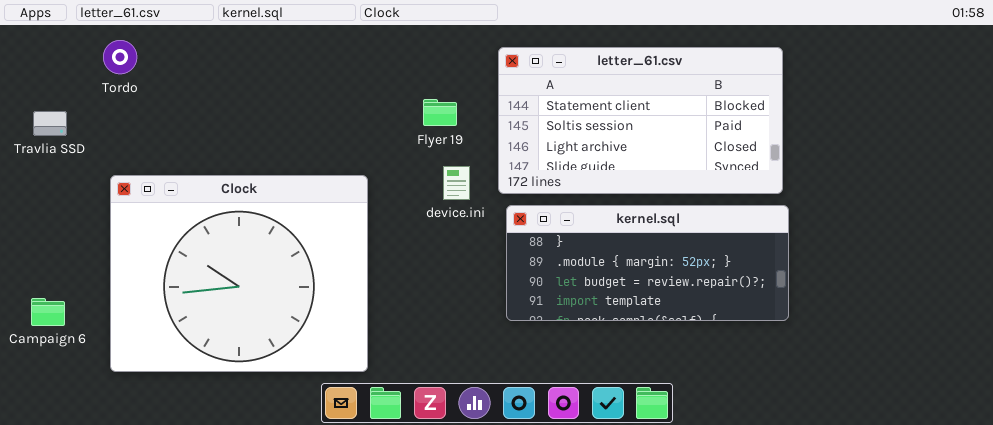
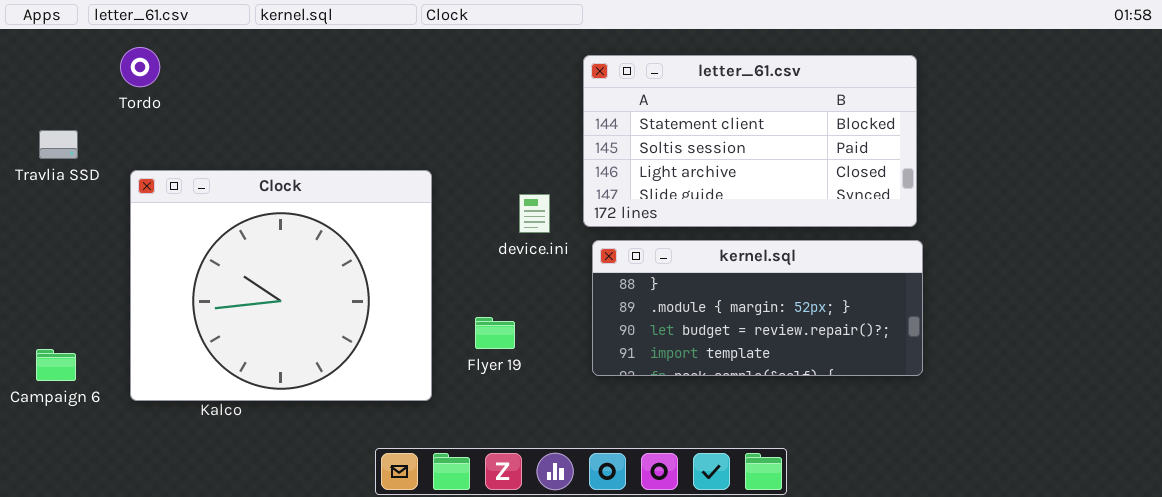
Flyer 19: [423,99,457,126] -> [475,317,515,349], moved
Clock: [110,175,368,372] -> [130,170,432,401], moved

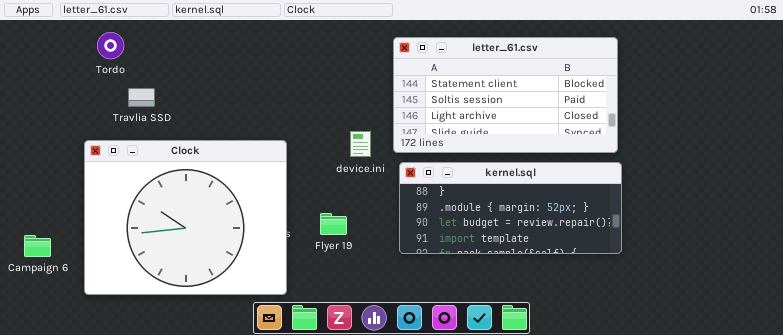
Tordo: [120,47,160,87] -> [97,32,124,59], moved
Travlia SSD: [39,130,78,159] -> [128,88,155,107], moved
Clock: [130,170,432,401] -> [84,140,287,295], moved

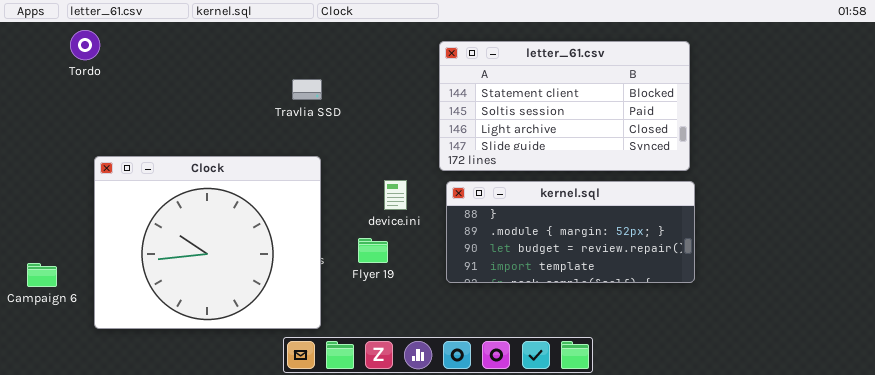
Tordo: [97,32,124,59] -> [70,30,100,60], moved
Travlia SSD: [128,88,155,107] -> [292,79,322,100], moved
device.ini: [350,131,371,157] -> [384,180,407,210], moved

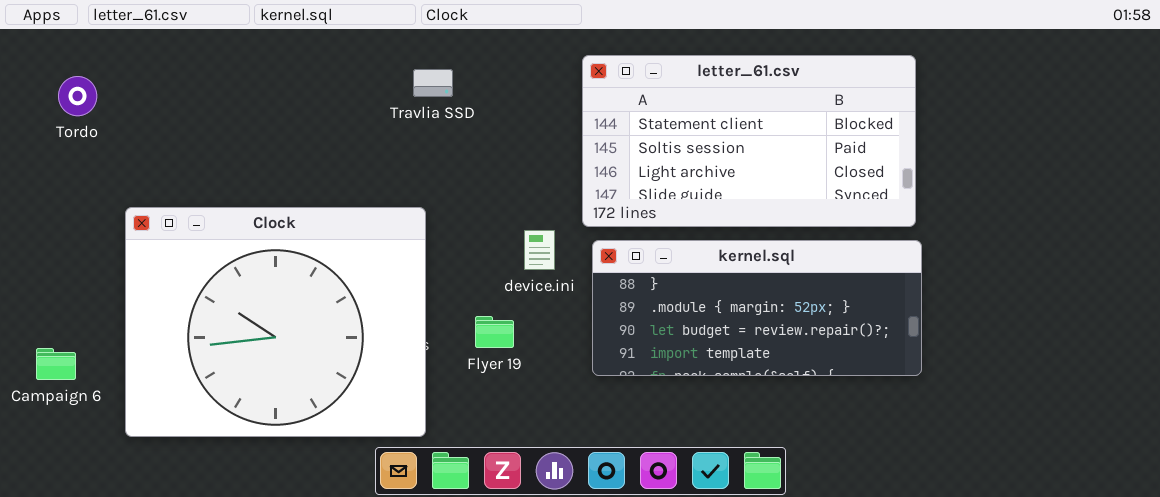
Tordo: [70,30,100,60] -> [58,76,97,116], moved
Travlia SSD: [292,79,322,100] -> [413,69,453,97], moved
device.ini: [384,180,407,210] -> [524,230,555,270], moved

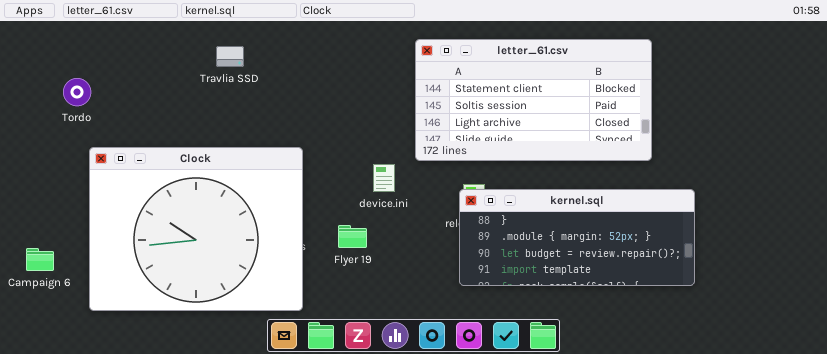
Travlia SSD: [413,69,453,97] -> [216,46,244,67], moved
Tordo: [58,76,97,116] -> [63,78,91,106], moved
kernel.sql: [592,240,922,376] -> [459,189,695,286], moved

